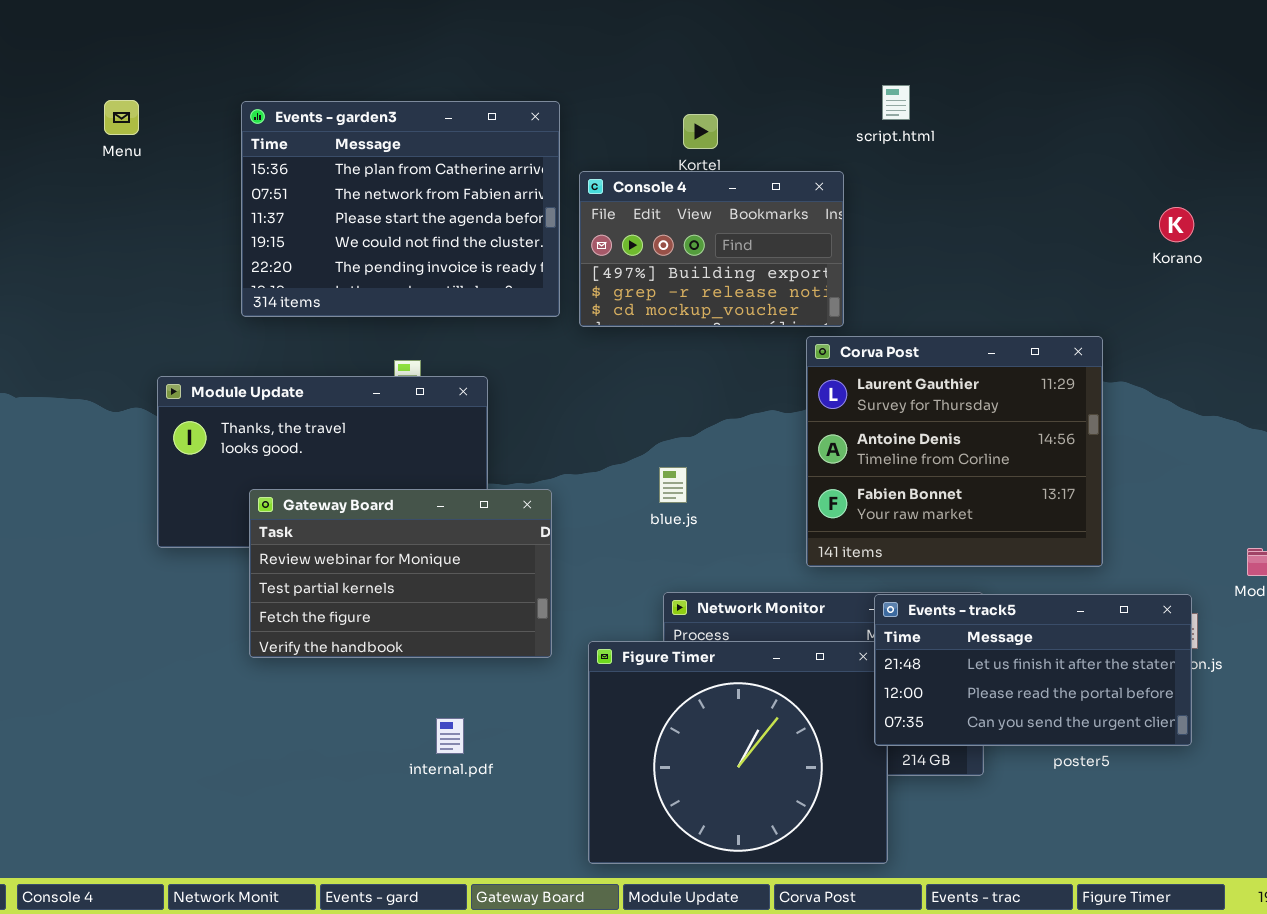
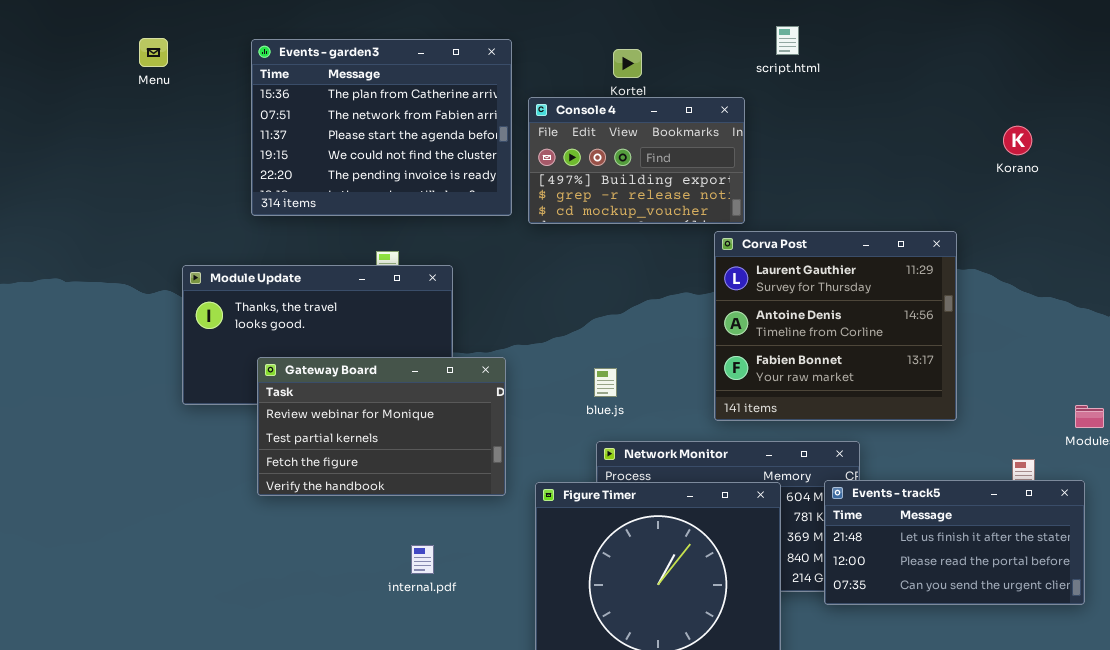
blue.js: [659,467,687,503] -> [594,368,617,397], moved
Events - track5: [874,594,1192,746] -> [824,480,1085,605], moved

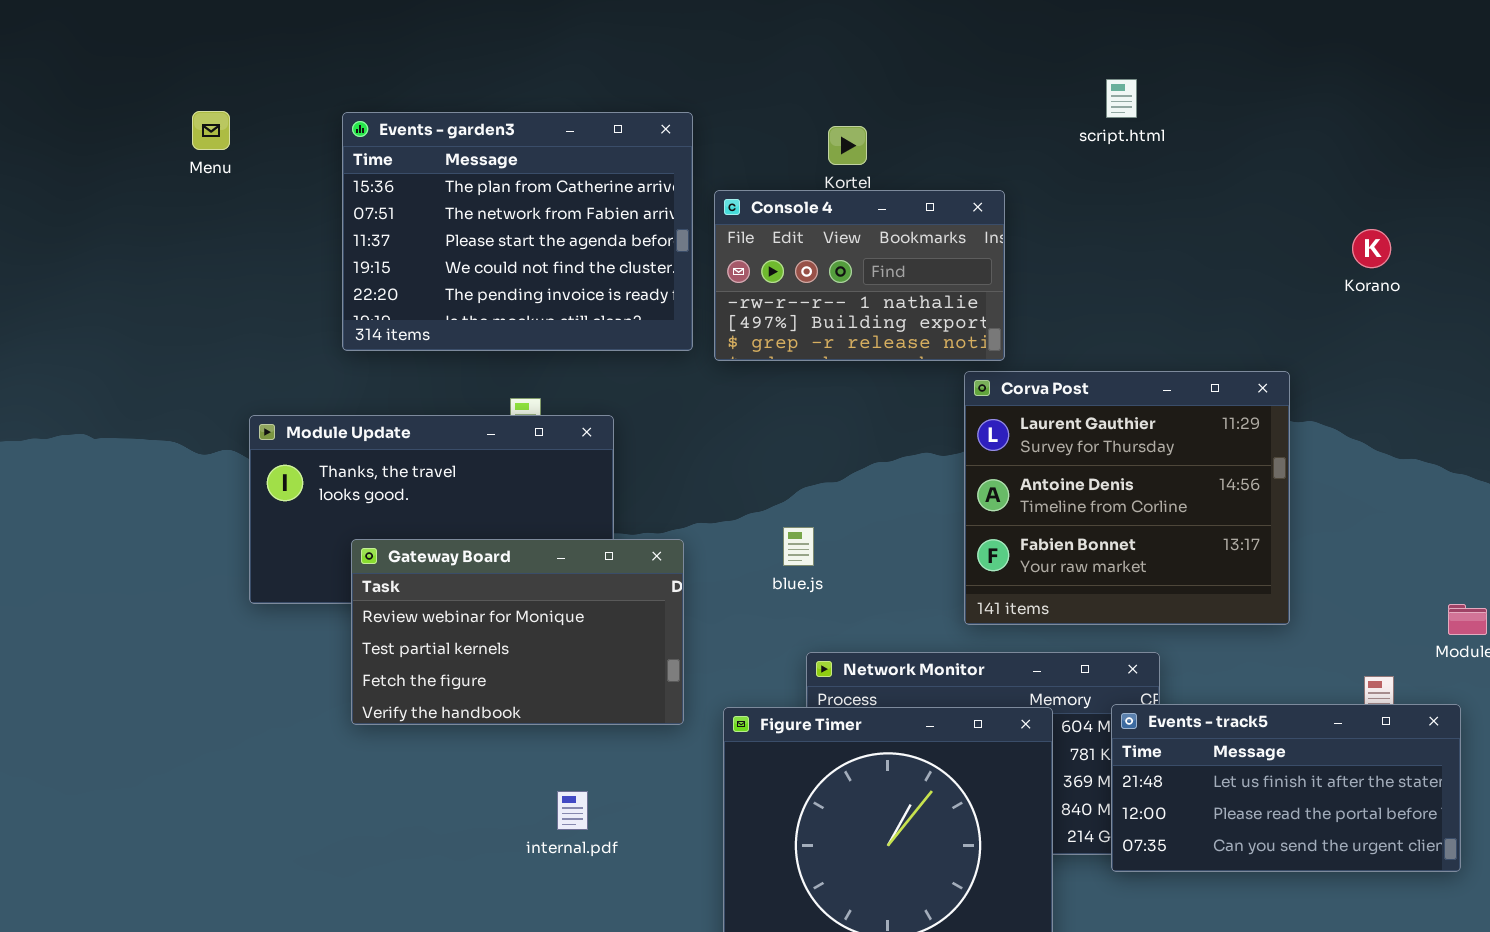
script.html: [776,26,799,55] -> [1106,79,1137,118], moved
Console 4: [528,97,745,224] -> [714,190,1005,361], scrolled up 1 row
blue.js: [594,368,617,397] -> [783,527,814,566], moved

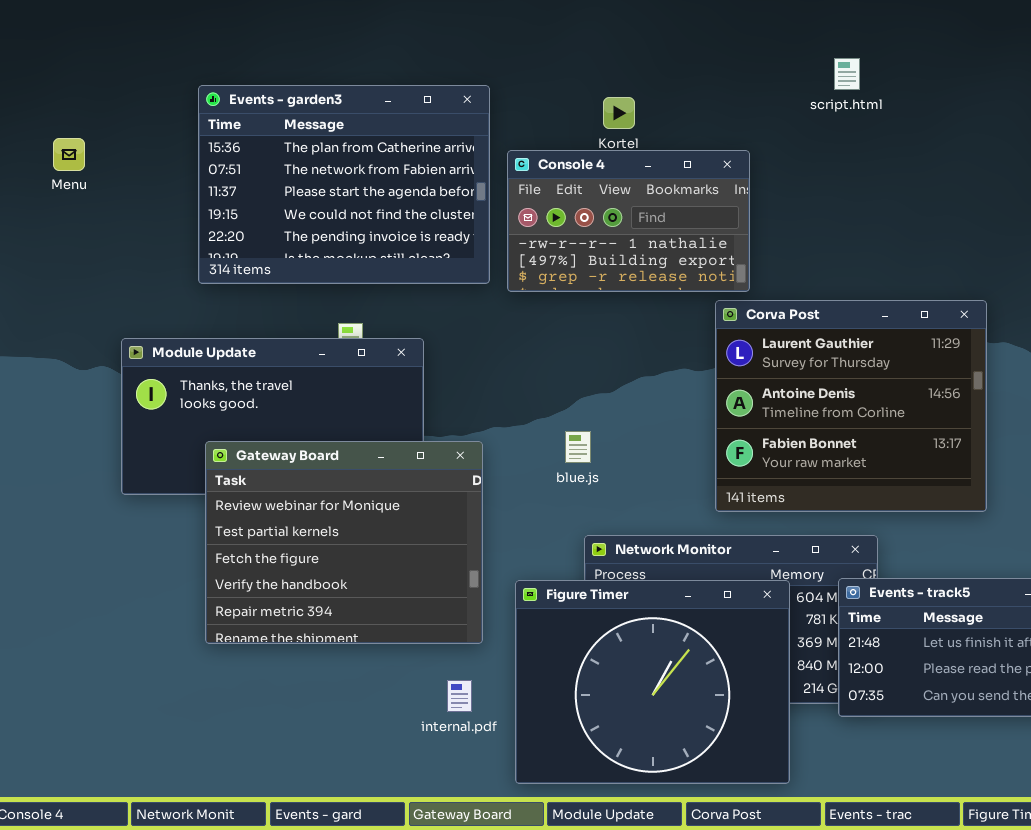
Menu: [192,111,230,150] -> [53,138,85,171], moved
Gateway Board: [351,539,684,725] -> [205,441,483,644], resized
internal.pdf: [557,791,588,830] -> [447,680,472,712], moved

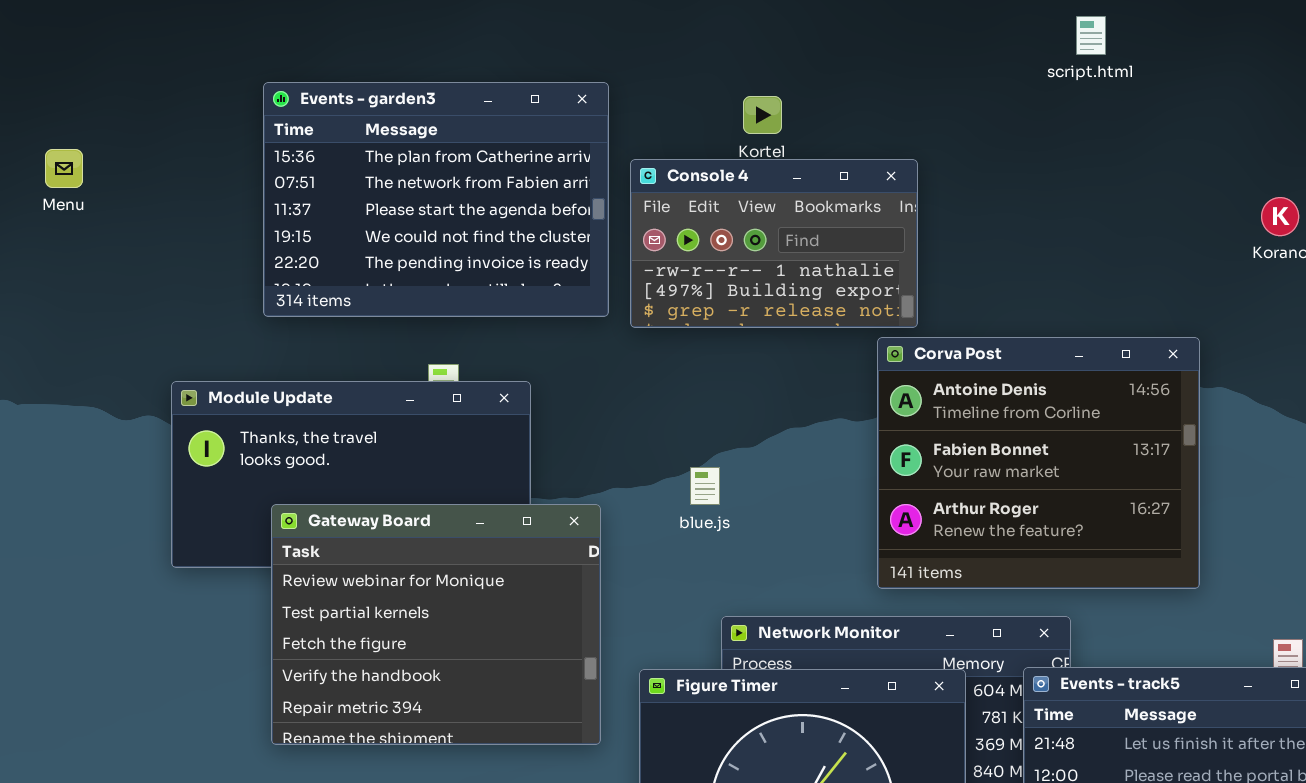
script.html: [834,58,860,90] -> [1076,16,1106,55], moved
Menu: [53,138,85,171] -> [45,149,83,188], moved
Corva Post: [715,300,987,512] -> [877,337,1200,589], scrolled down 1 row
blue.js: [565,431,591,463] -> [690,467,720,505], moved

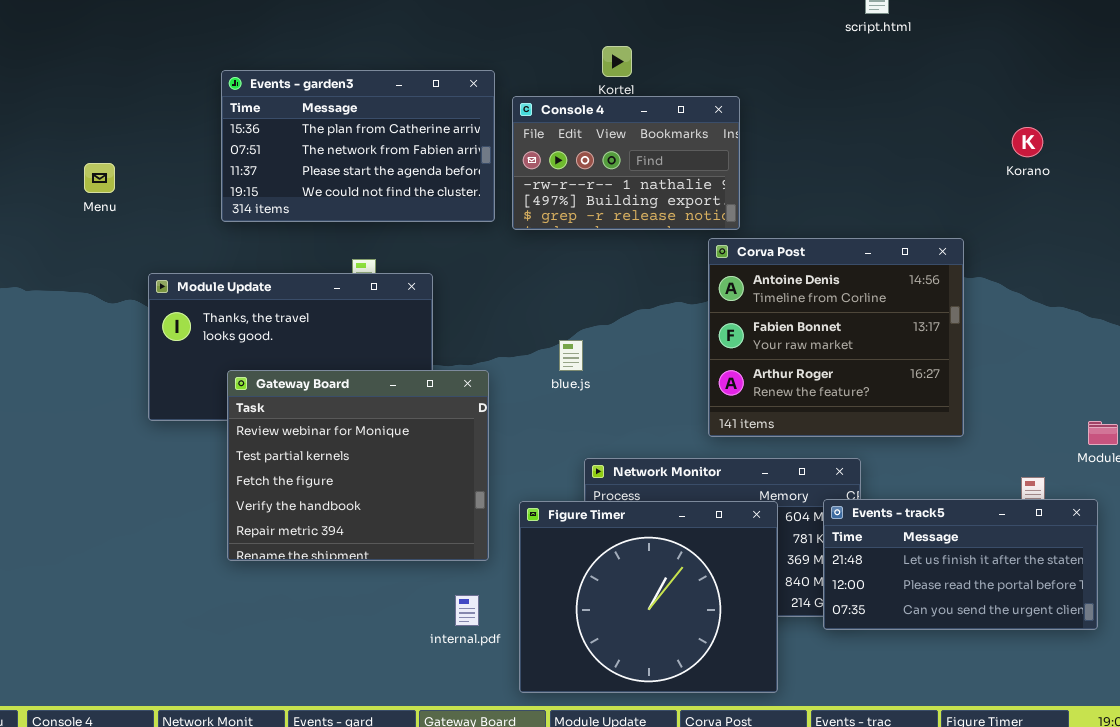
Events - garden3: [263,82,609,317] -> [221,70,495,222], resized
Menu: [45,149,83,188] -> [84,163,115,193], moved

